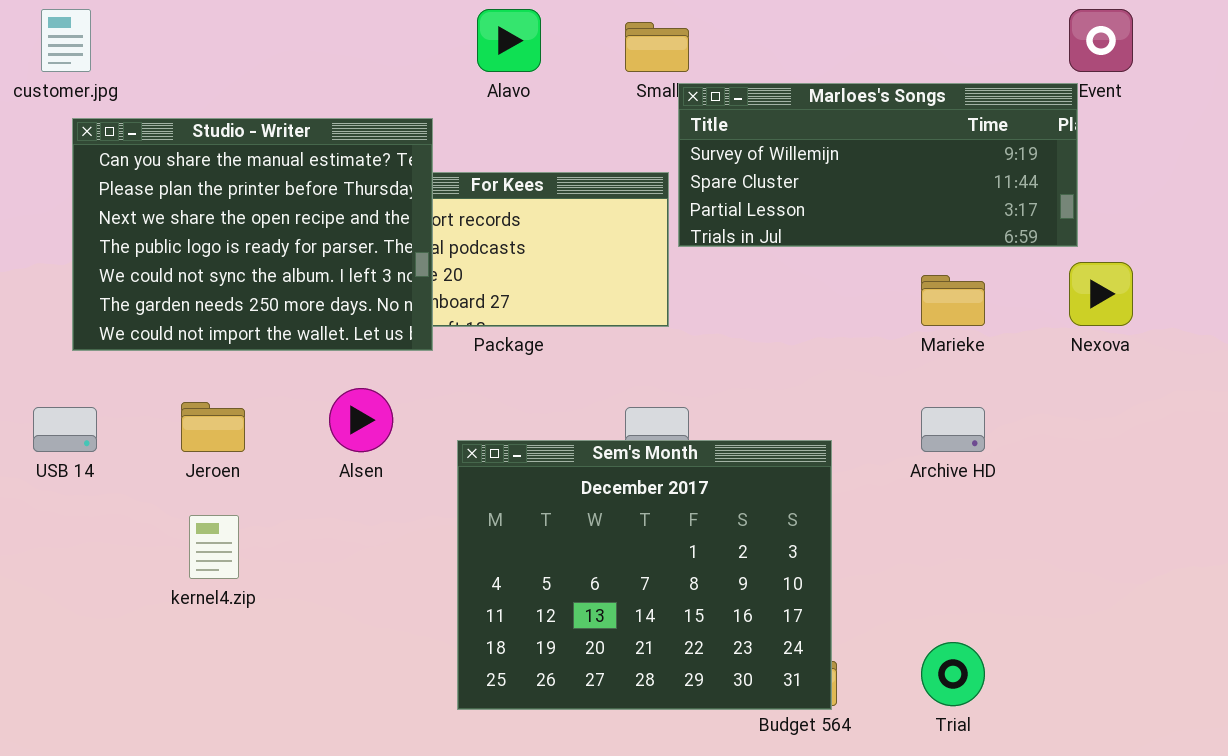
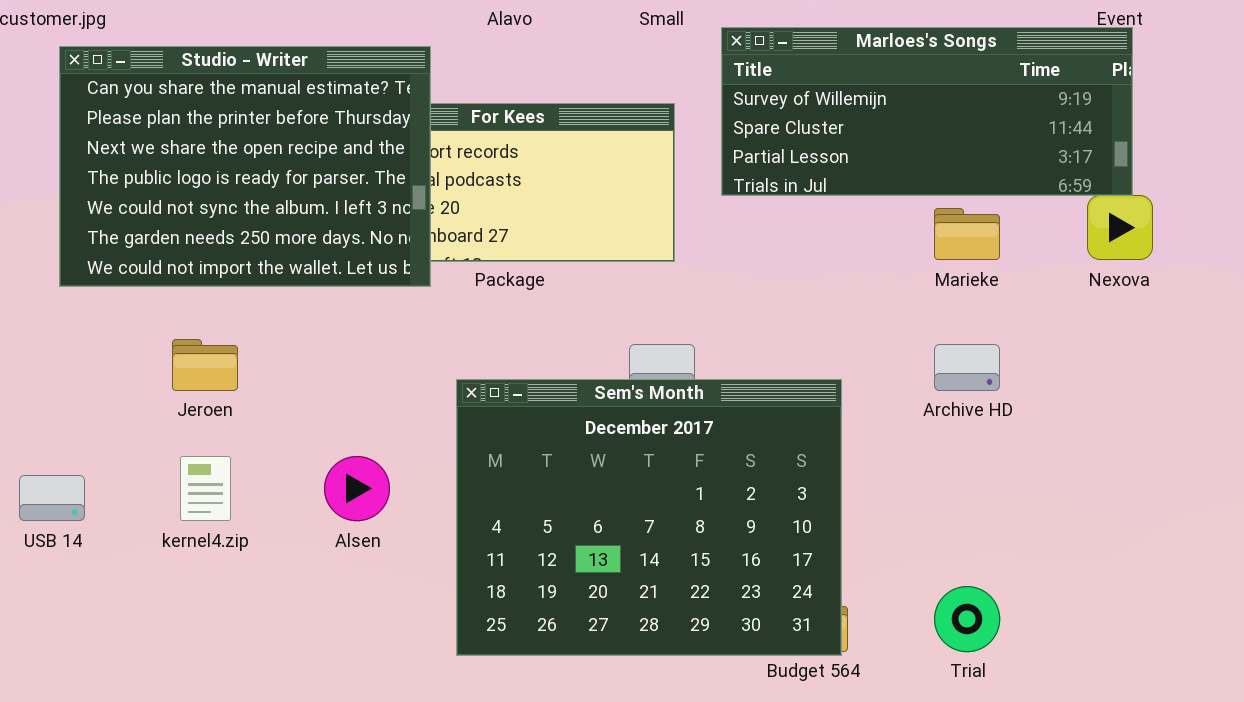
Marloes's Songs: [678,83,1078,247] -> [721,27,1133,196], moved
Alsen: [329,388,393,452] -> [324,456,390,521], moved
USB 14: [33,407,97,452] -> [19,475,85,521], moved

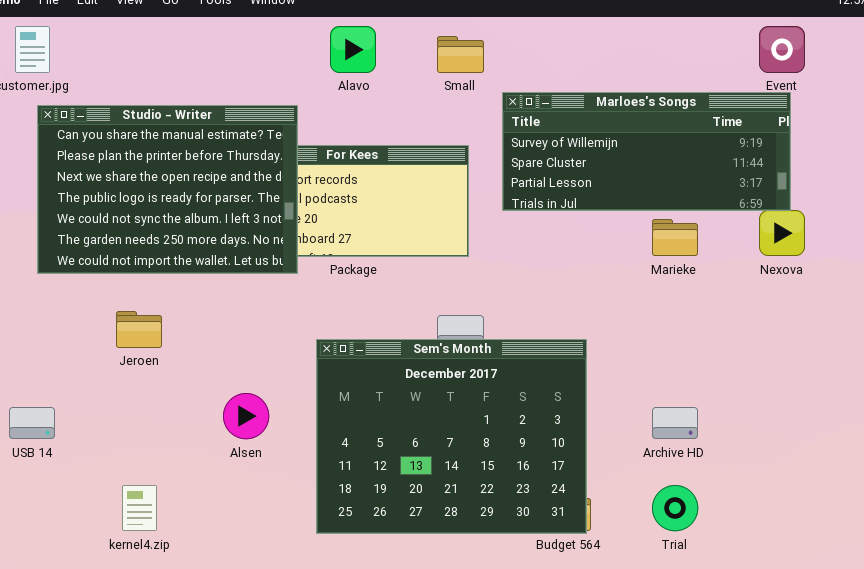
Archive HD: [934,344,1000,391] -> [652,407,698,439], moved
kernel4.zip: [180,456,231,521] -> [122,485,157,531], moved

